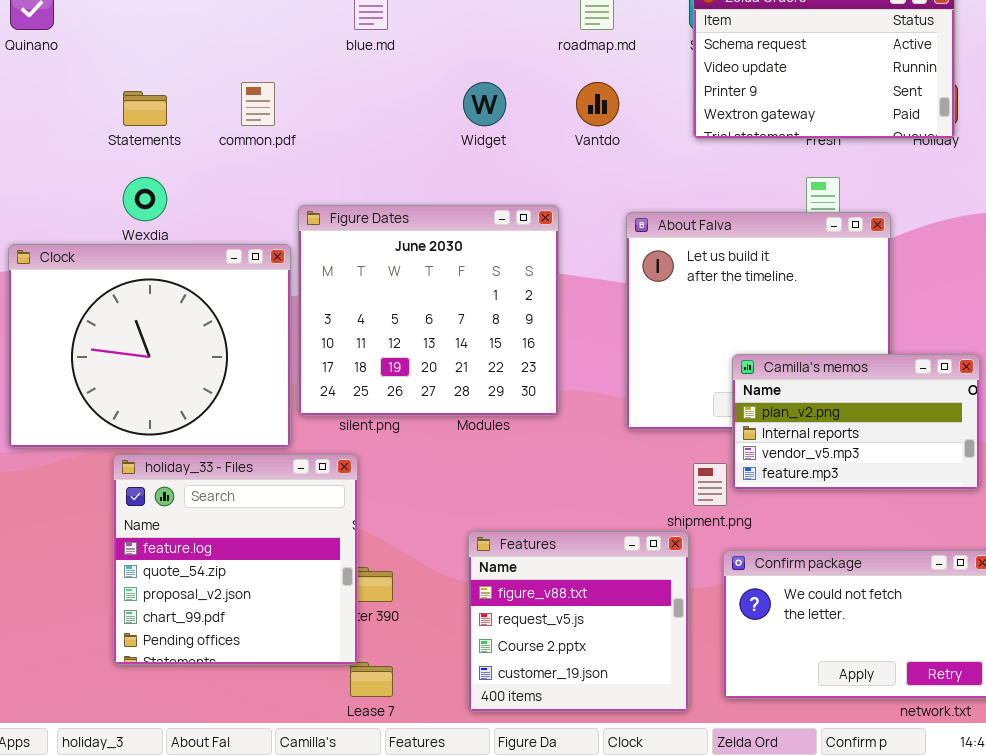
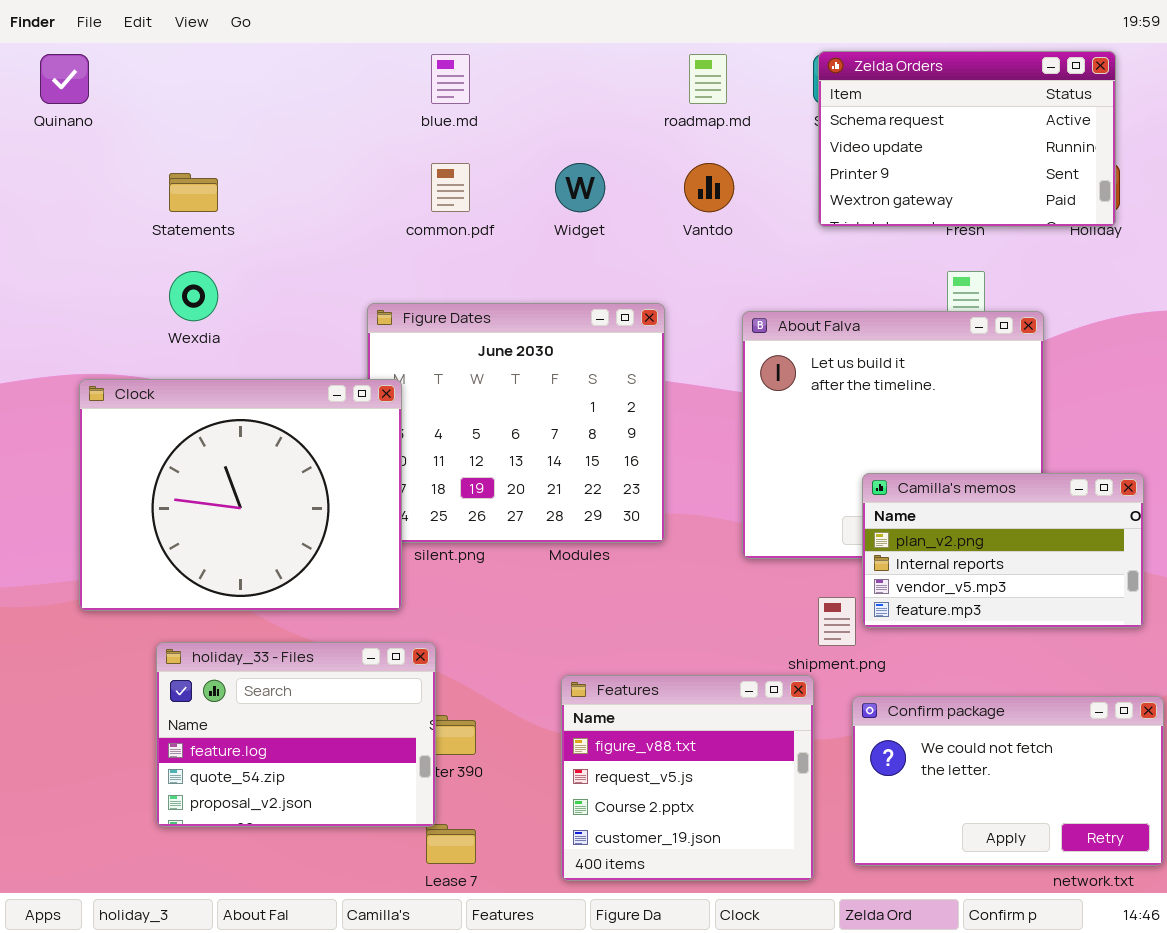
common.pdf: [241,82,275,126] -> [431,163,470,212], moved
Clock: [8,244,291,448] -> [79,379,402,611], moved
holiday_33 - Files: [113,454,358,665] -> [156,642,436,827], resized

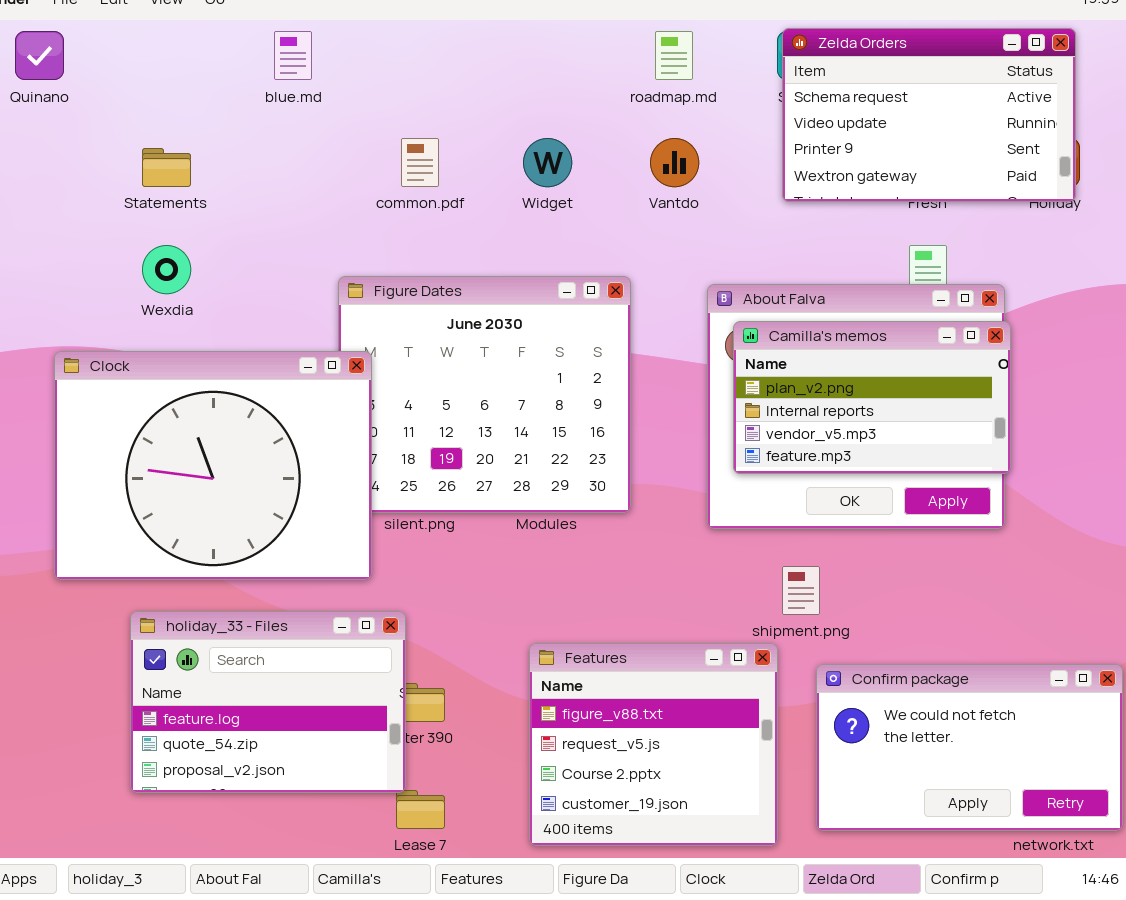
blue.md: [431,54,470,104] -> [274,31,312,80], moved
Camilla's memos: [862,473,1144,628] -> [733,321,1011,474], moved

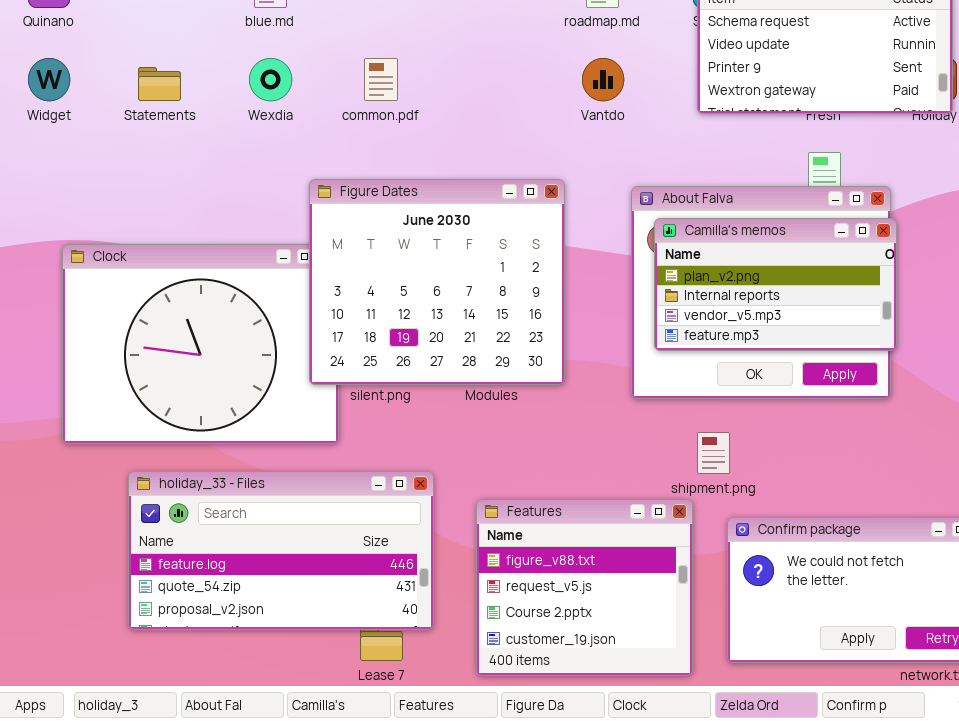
Widget: [523,138,572,187] -> [28,58,70,101], moved
Wexdia: [142,245,191,294] -> [249,58,292,101], moved
Figure Dates: [338,276,631,513] -> [309,179,565,385], raised
holiday_33 - Files: [130,611,406,793] -> [128,471,434,630], resized

